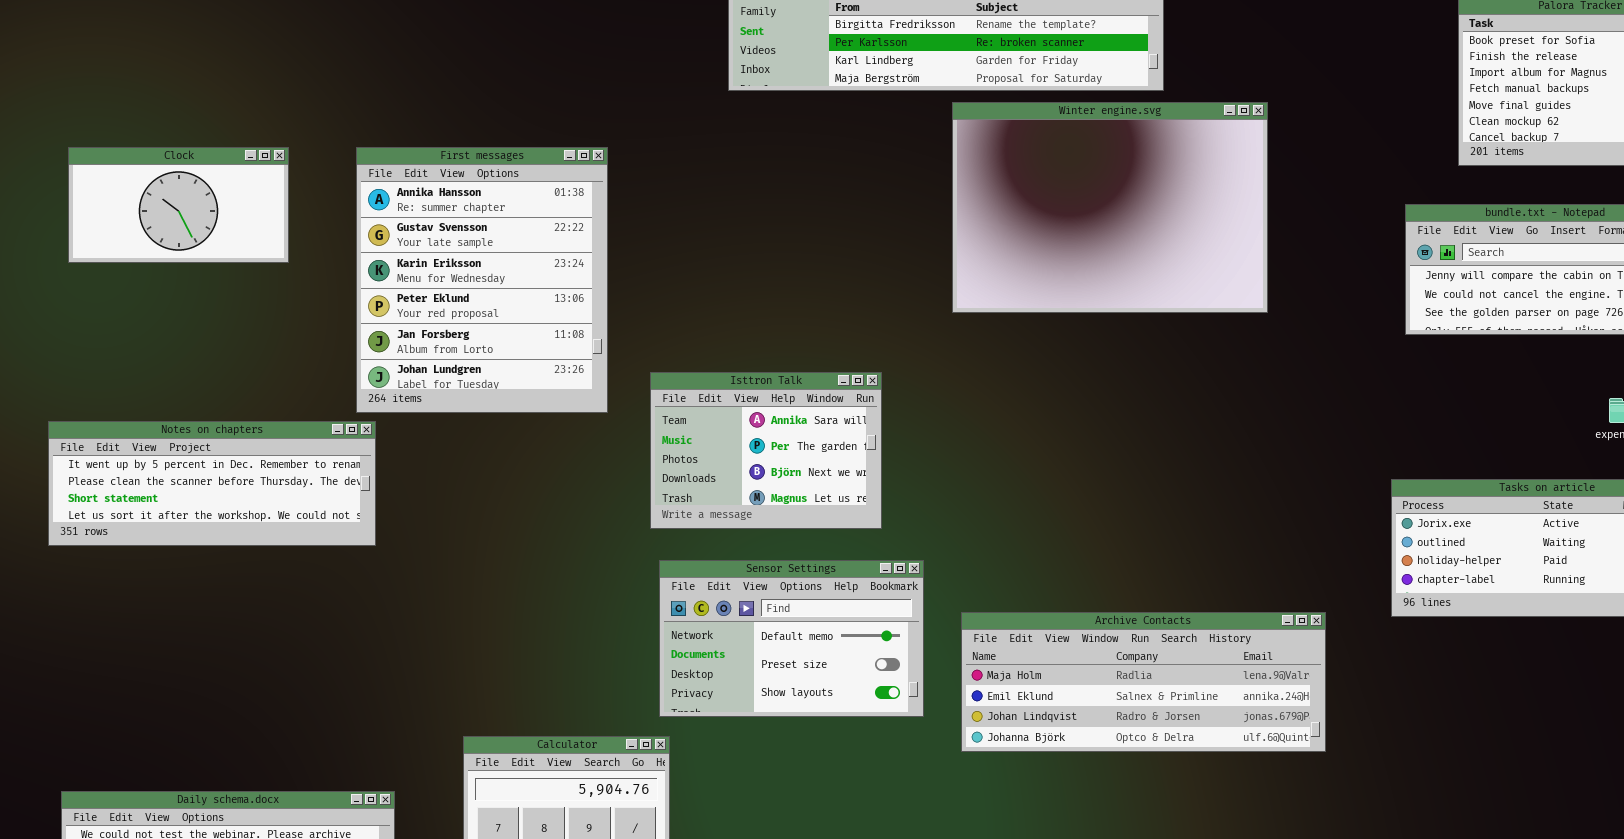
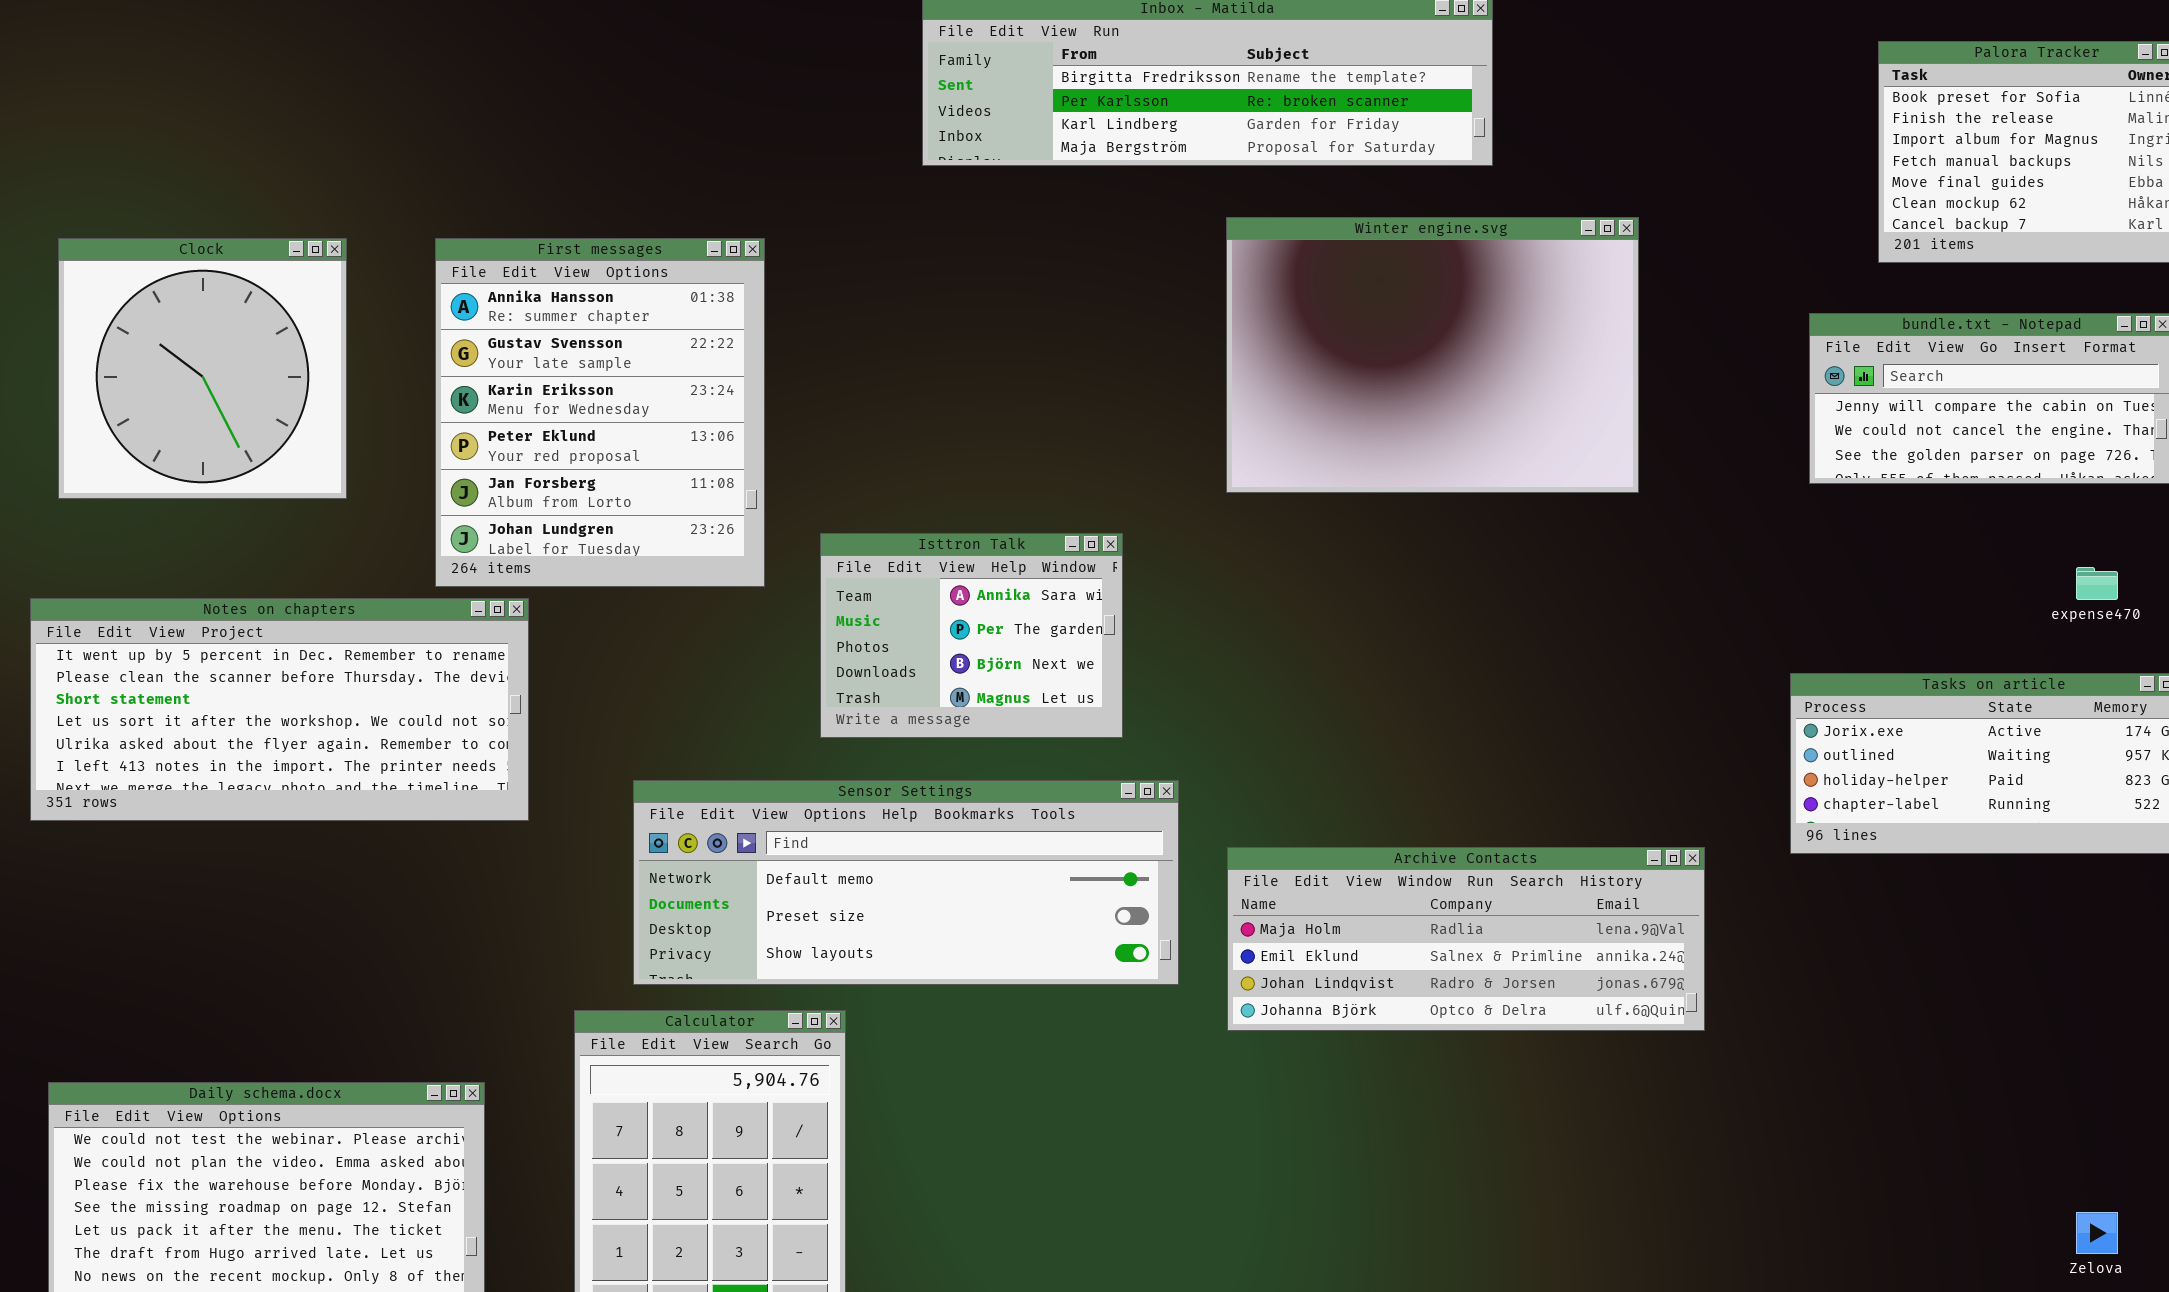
Winter engine.svg: [952,102,1268,313] -> [1226,217,1639,493], moved
Clock: [68,147,289,263] -> [58,238,347,499], resized
Notes on chapters: [48,421,376,546] -> [30,598,529,821], resized
Sensor Settings: [659,560,924,717] -> [633,780,1179,985], resized

